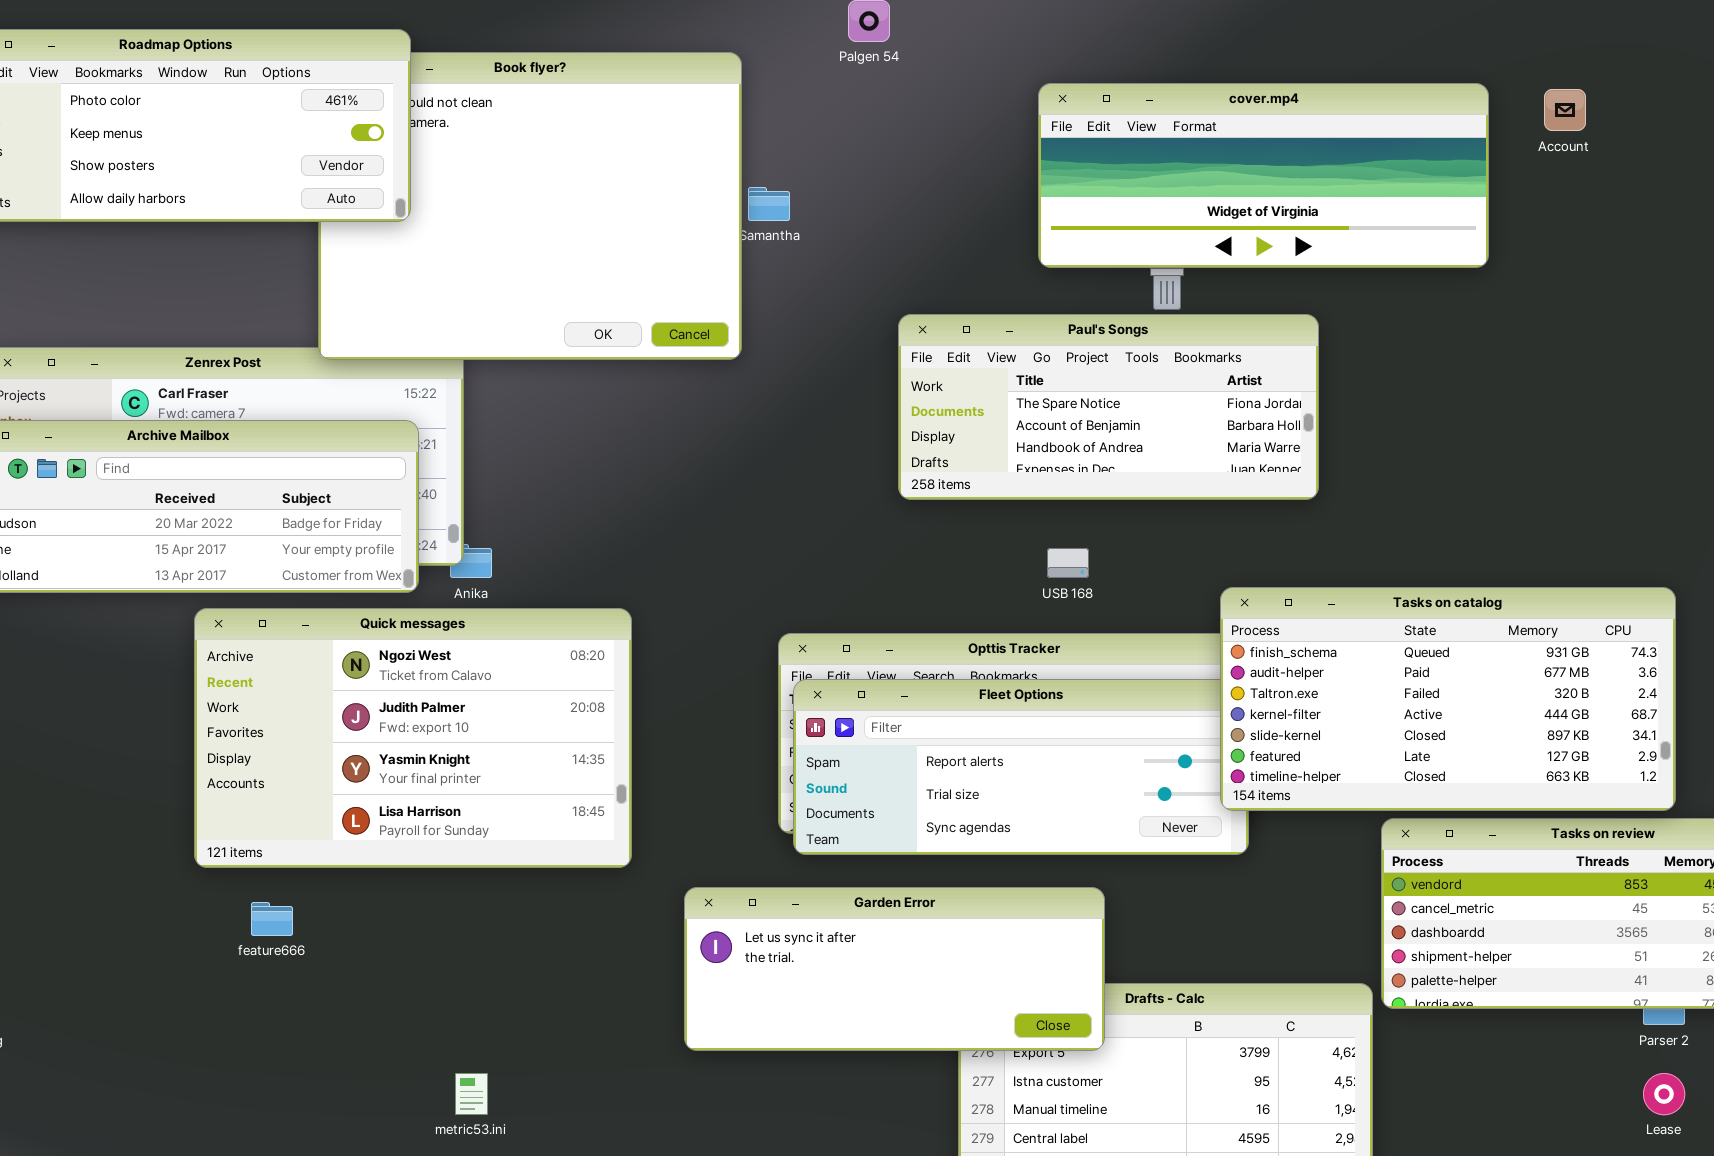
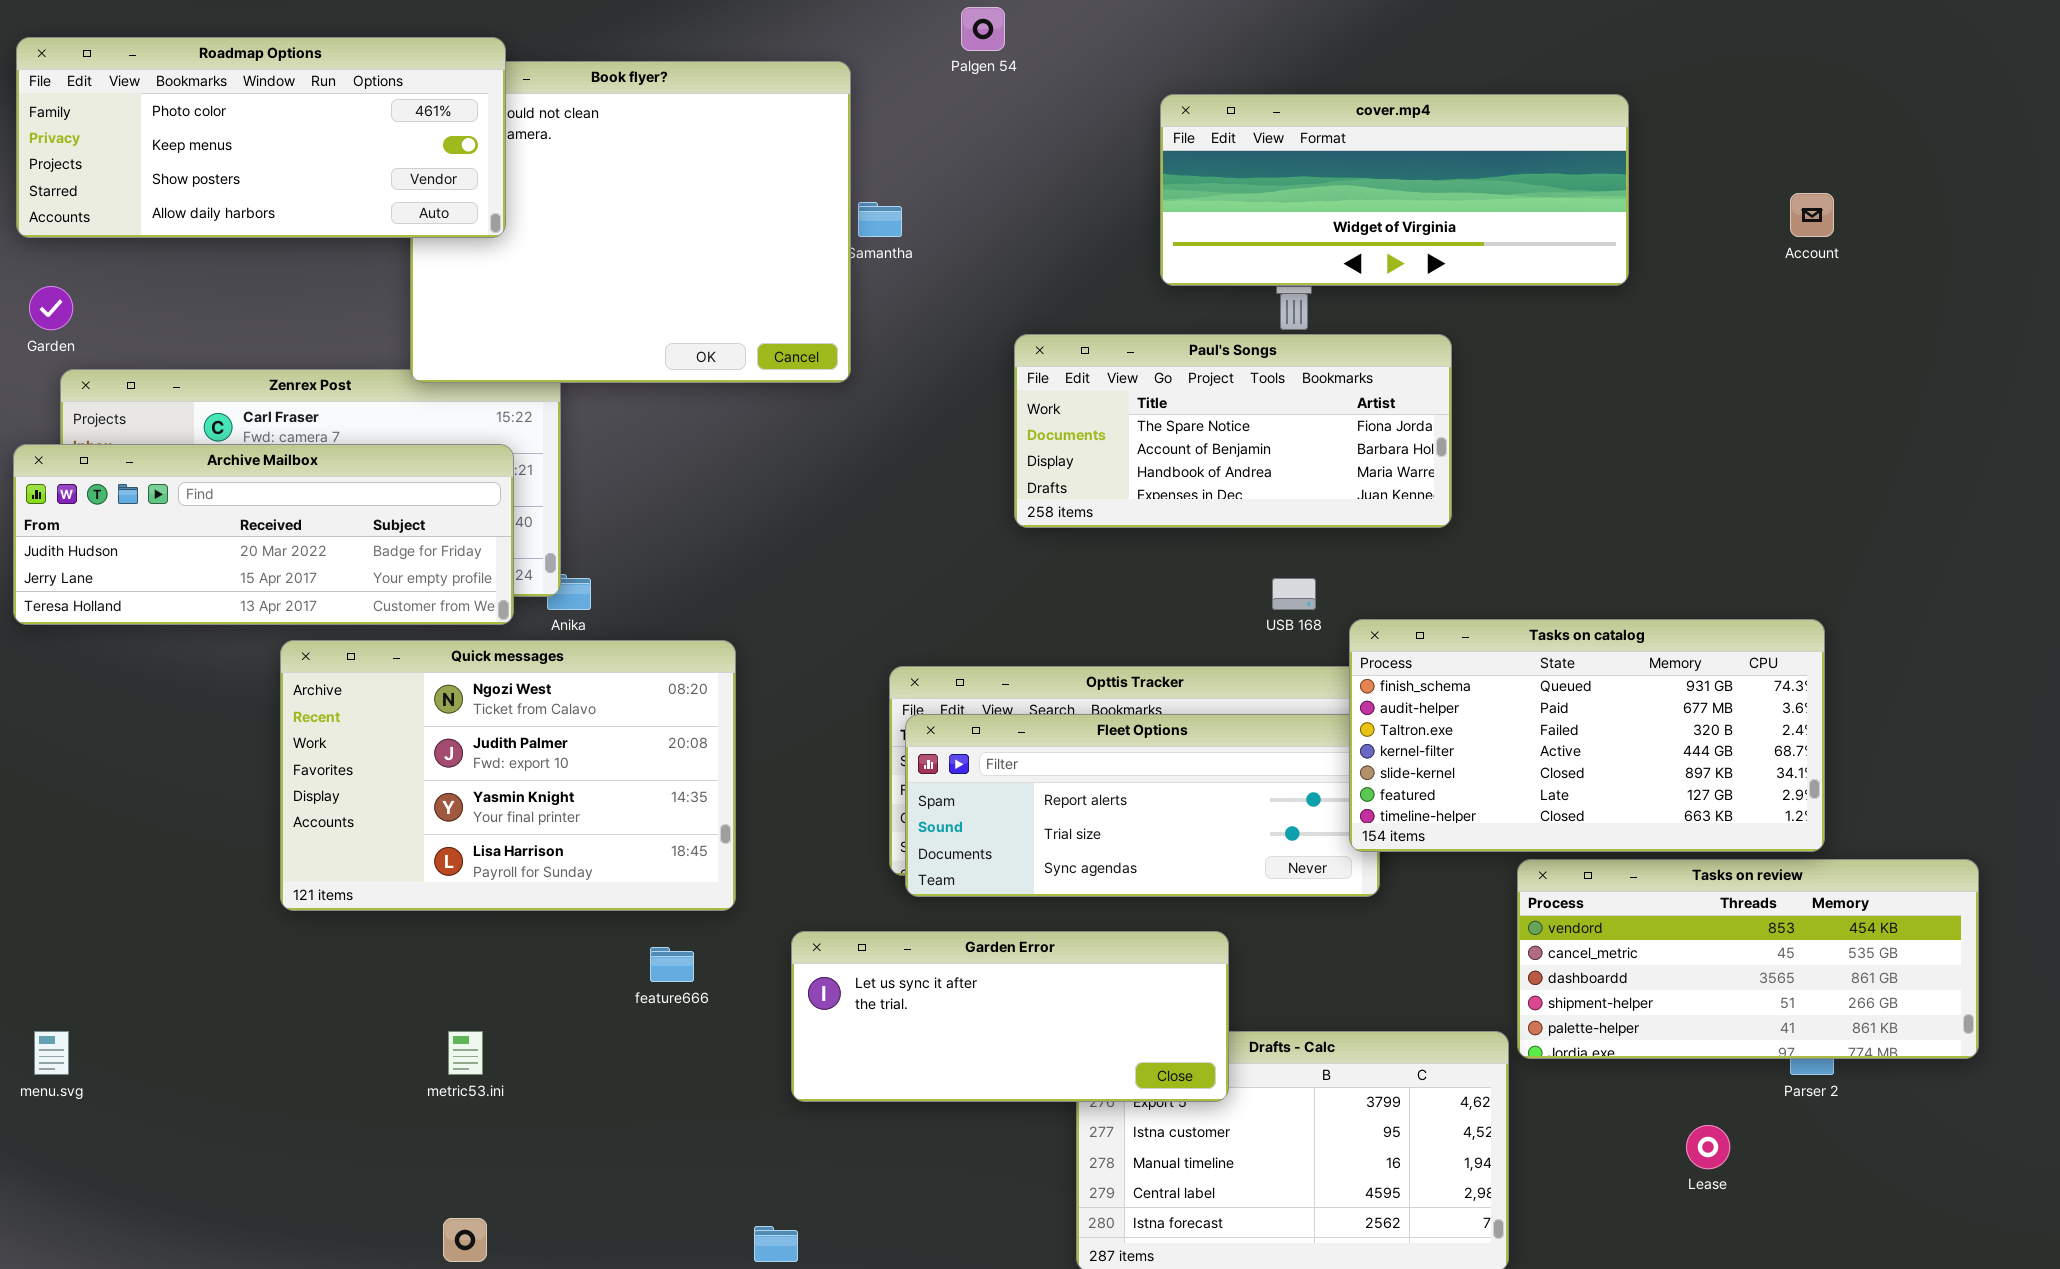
Account: [1544,89,1586,131] -> [1790,193,1834,237], moved
USB 168: [1047,548,1089,578] -> [1272,578,1316,610], moved
feature666: [251,902,293,936] -> [650,947,694,982], moved
metric53.ini: [455,1073,488,1115] -> [448,1031,483,1075], moved
Lease: [1643,1073,1685,1115] -> [1686,1125,1730,1169], moved

